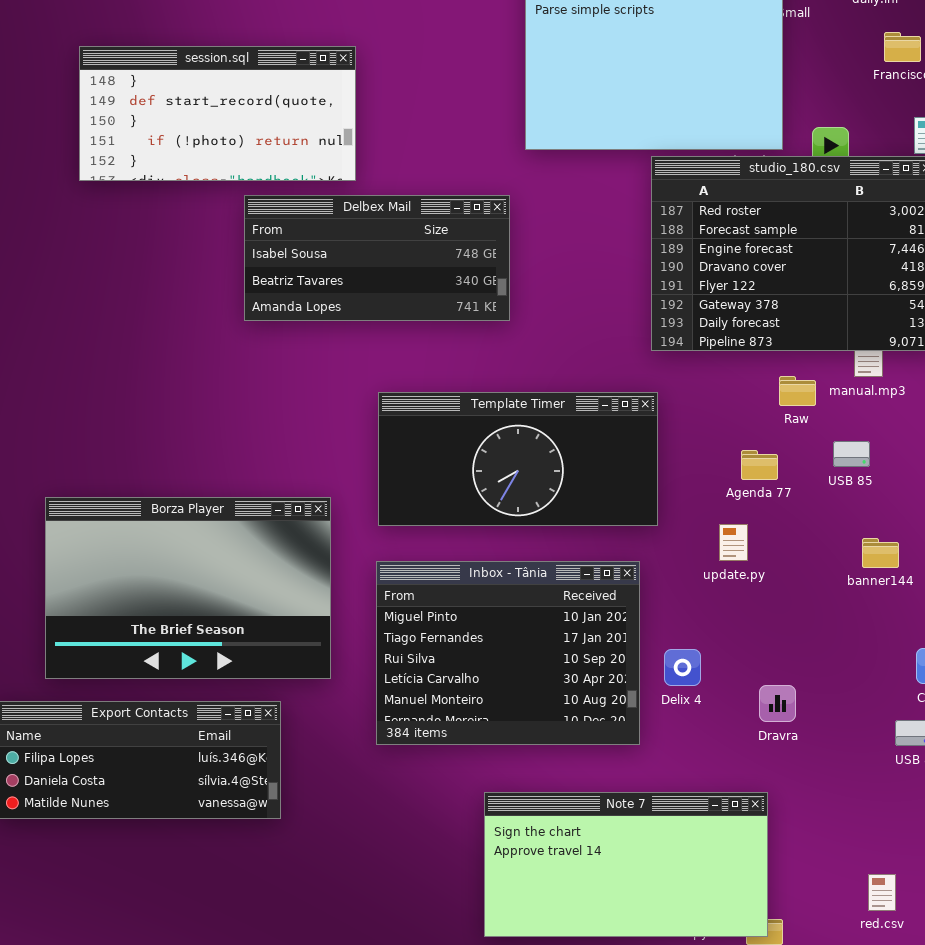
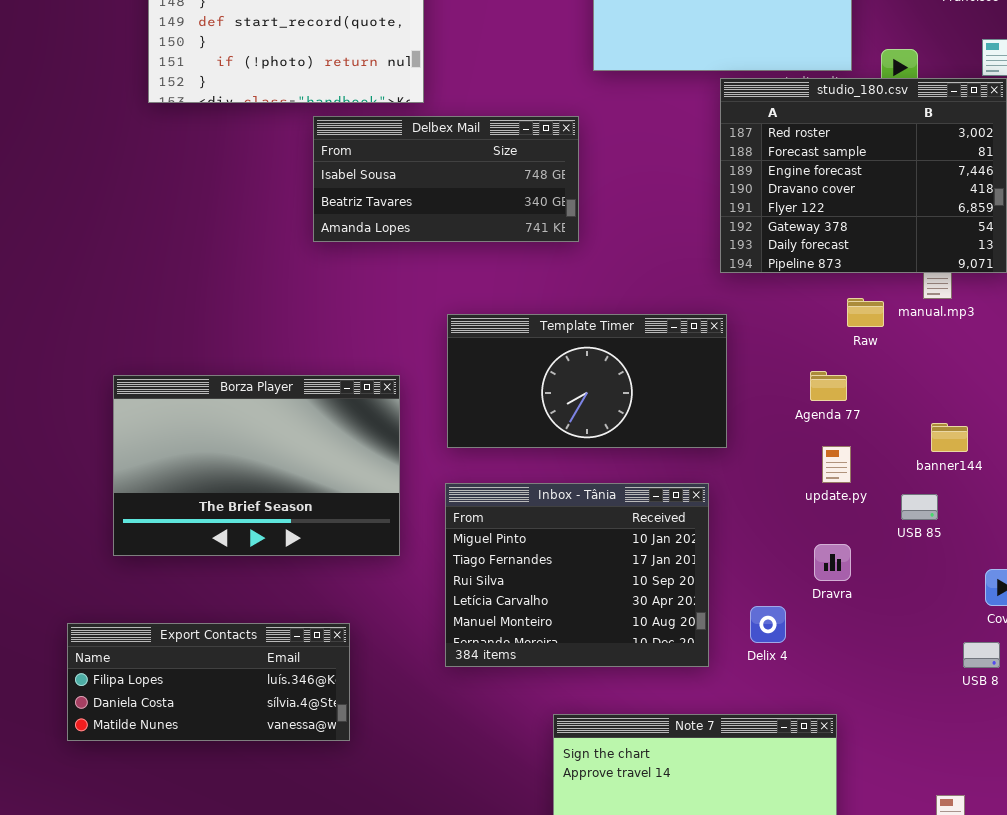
USB 85: [833,441,870,467] -> [901,494,938,520], moved
Borza Player: [45,497,331,679] -> [113,375,400,556], moved
update.py: [719,524,748,561] -> [822,446,851,483], moved
banner144: [862,538,899,568] -> [931,423,968,452], moved
Delix 4: [664,649,701,686] -> [750,606,786,643], moved
Dravra: [759,685,796,722] -> [814,544,851,581], moved

